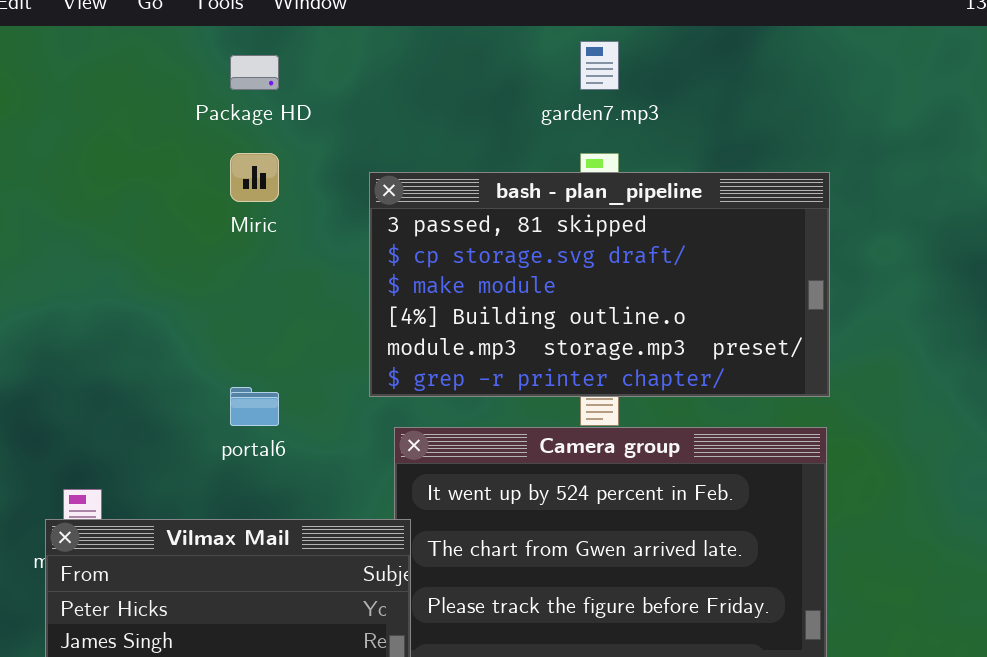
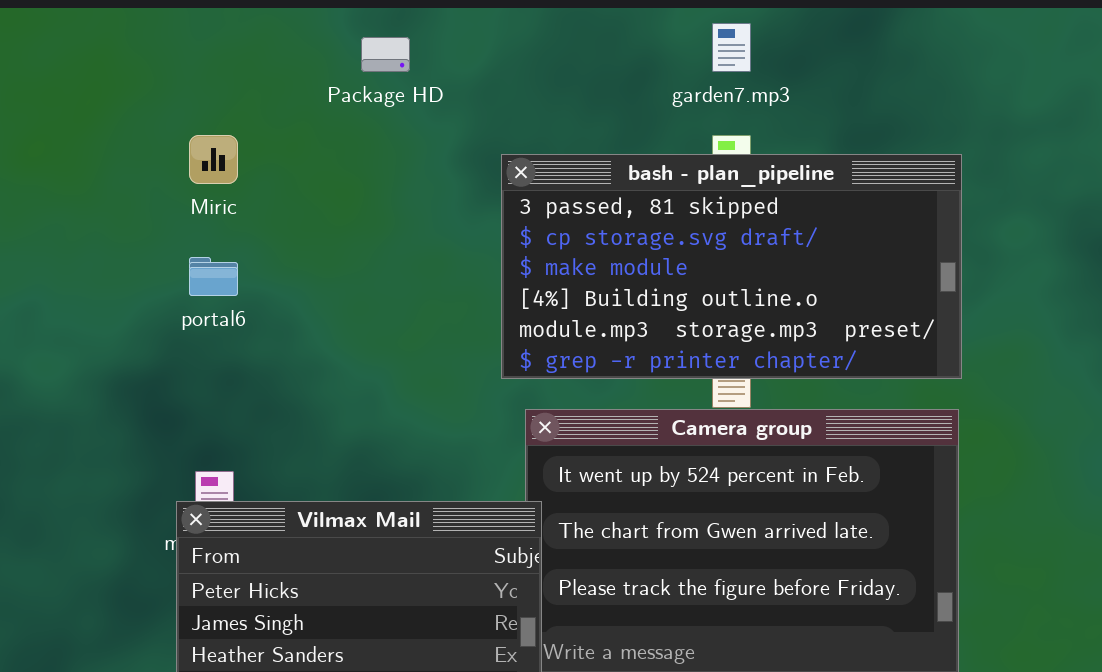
Miric: [230,153,279,202] -> [189,135,238,184], moved
portal6: [230,387,279,426] -> [189,257,238,296], moved

